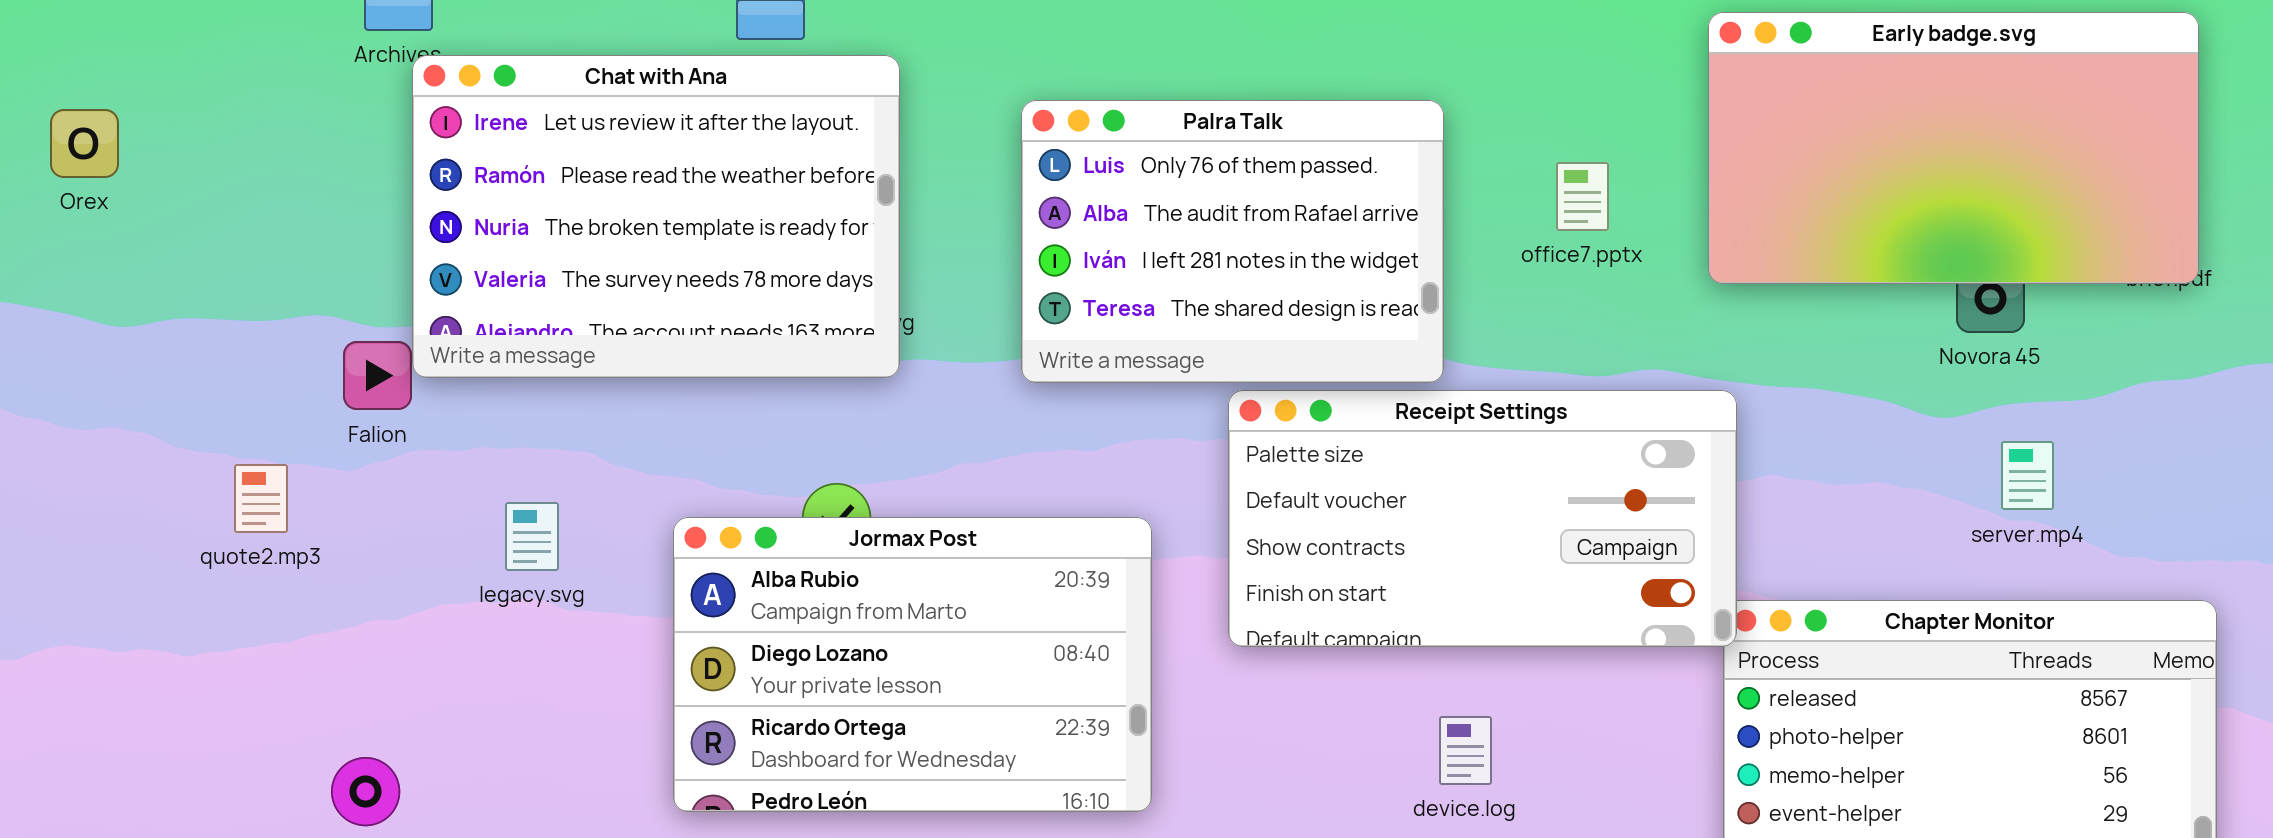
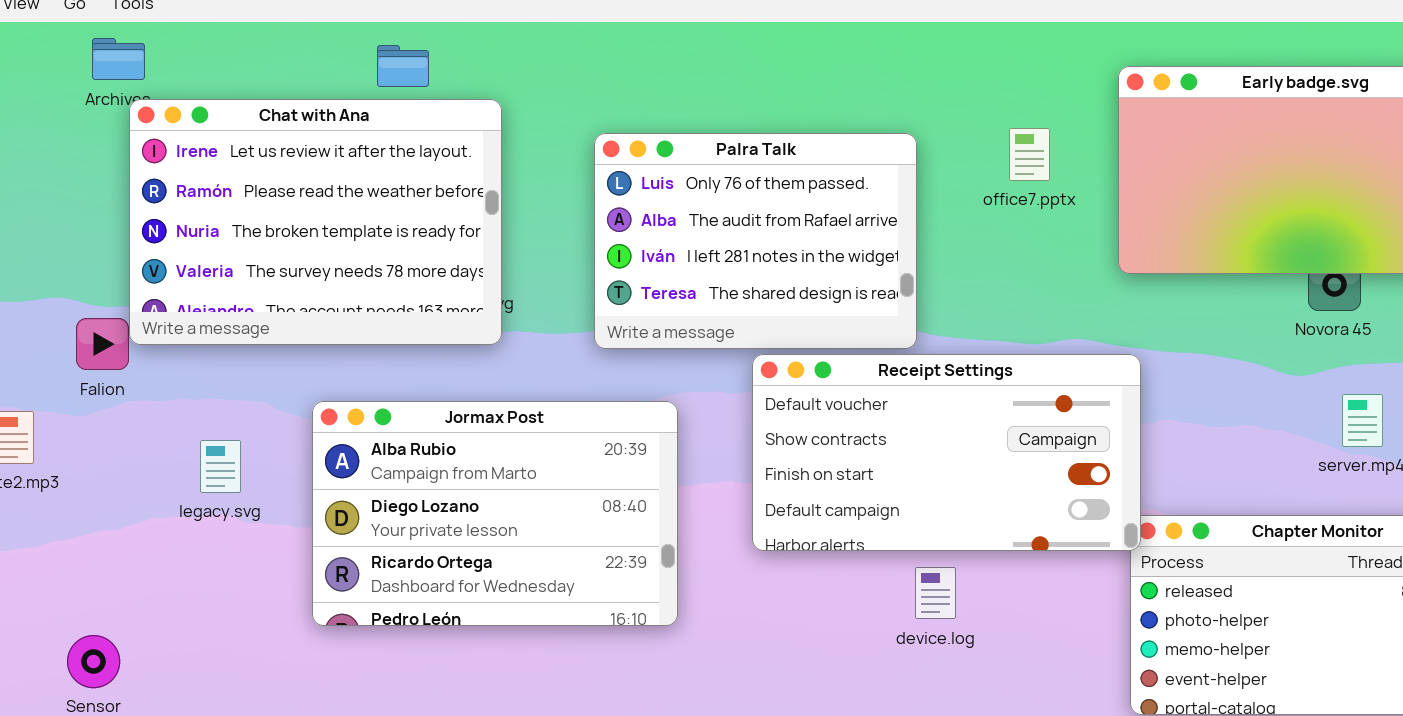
office7.pptx: [1556,162,1609,231] -> [1009,128,1050,181], moved
Receipt Settings: [1228,390,1737,647] -> [752,354,1141,551], scrolled down 1 row
Jormax Post: [673,517,1152,812] -> [312,401,678,626], moved
device.log: [1439,716,1492,785] -> [915,567,956,619], moved

